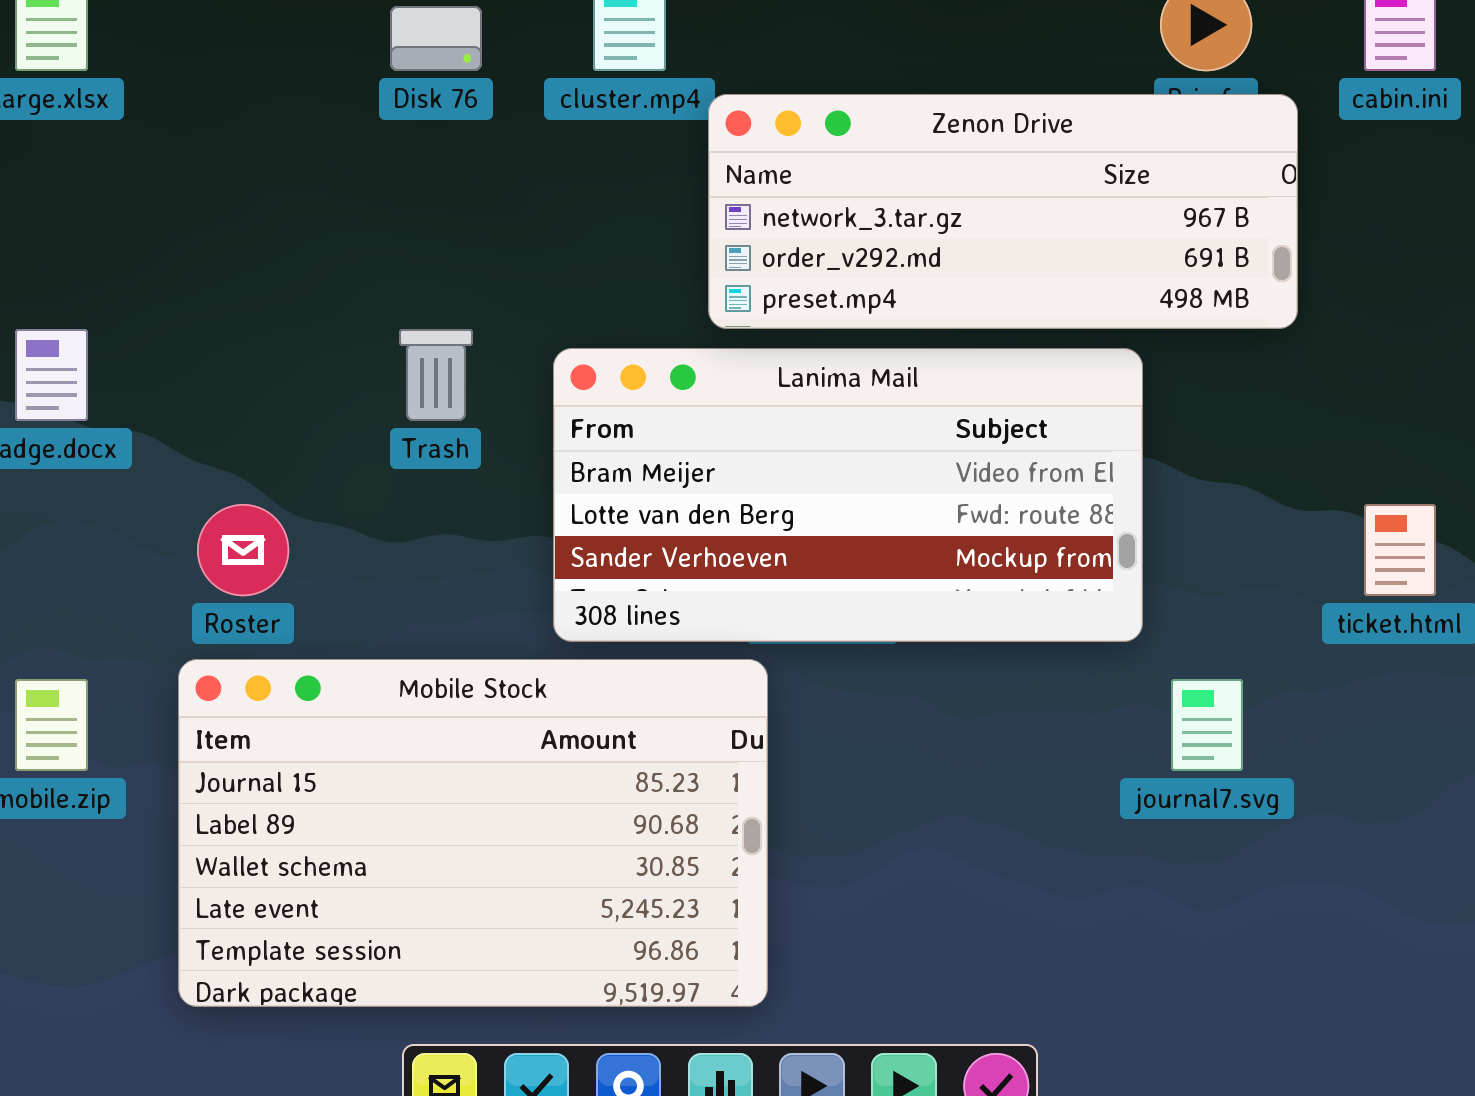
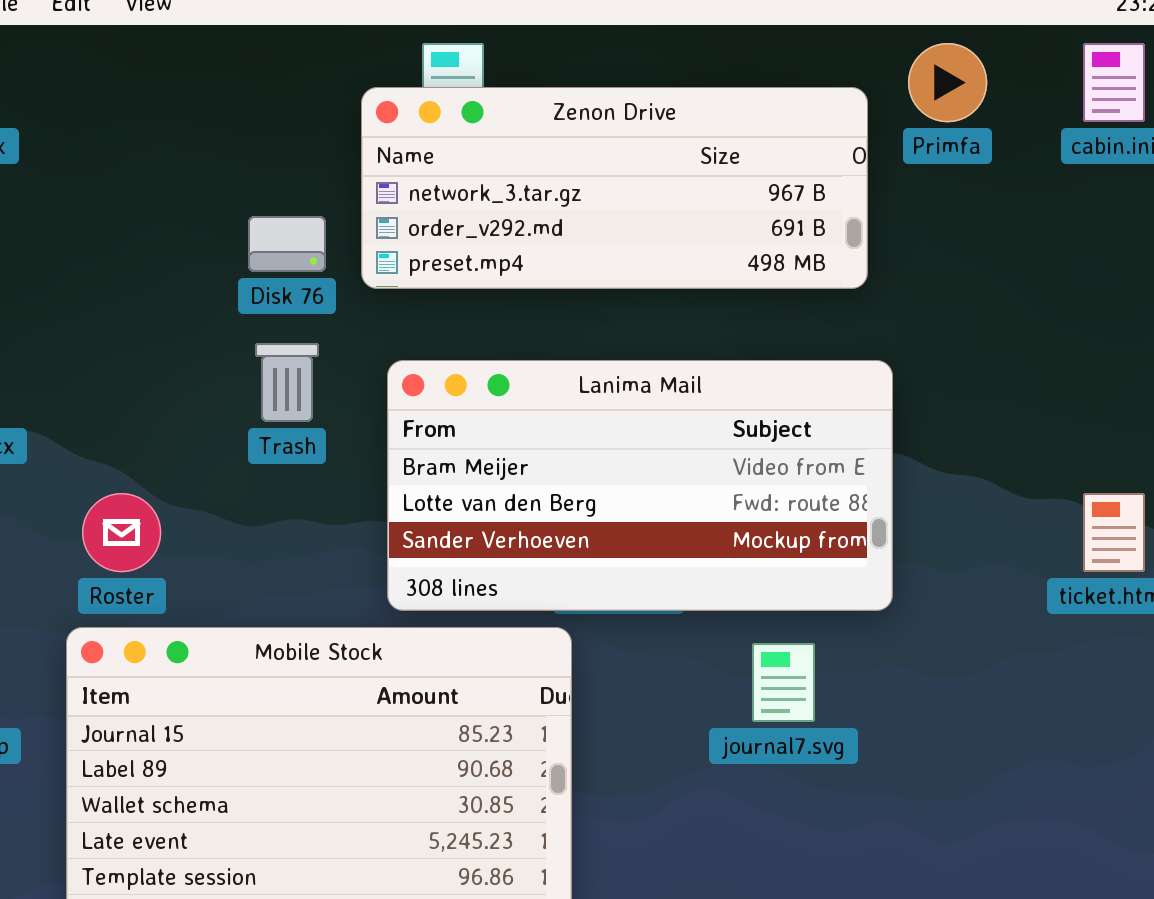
Disk 76: [390,6,482,71] -> [248,216,326,272], moved
Zenon Drive: [708,94,1298,329] -> [361,87,868,289], moved
journal7.svg: [1171,679,1243,771] -> [752,643,815,722], moved

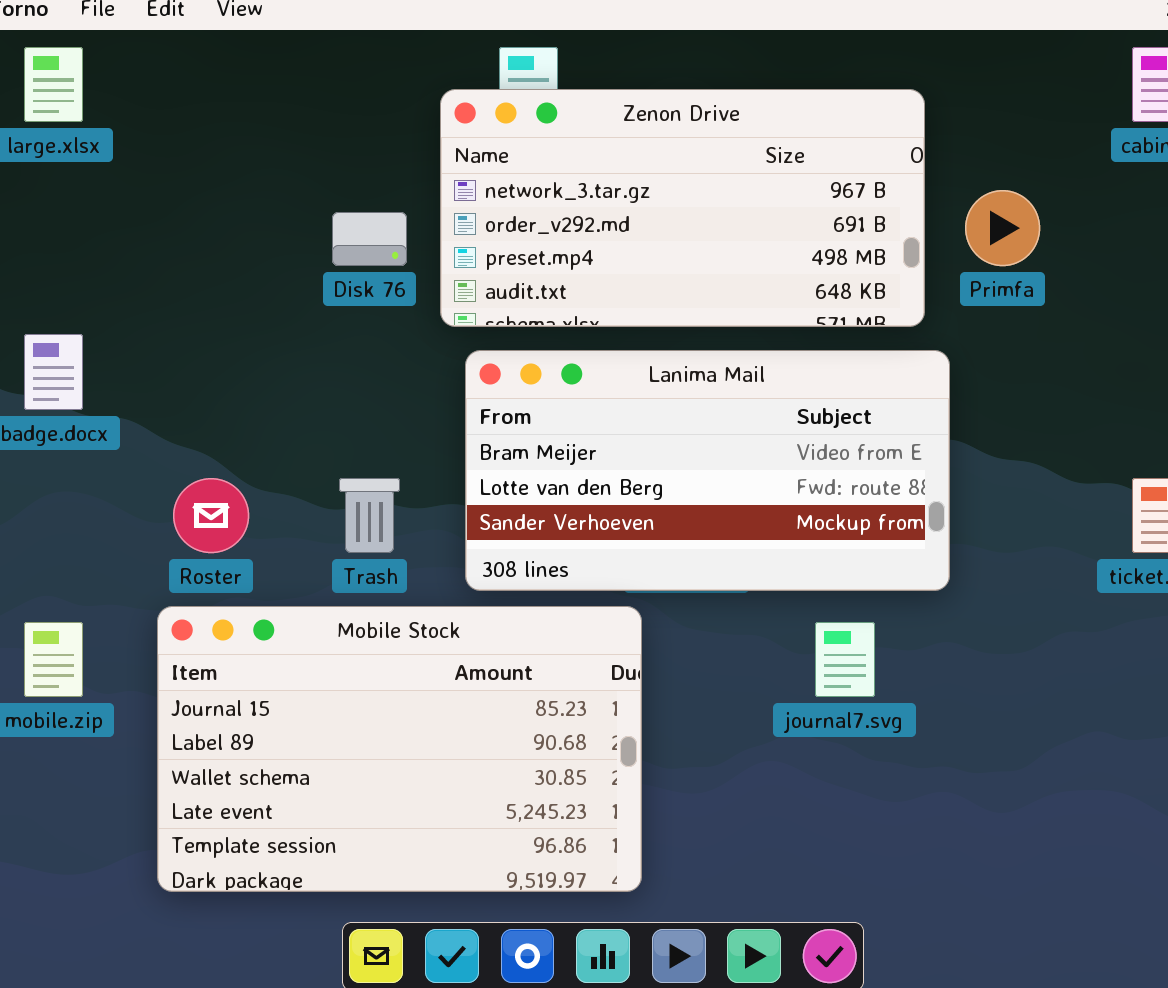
Primfa: [908,43,987,122] -> [965,190,1040,266], moved
Zenon Drive: [361,87,868,289] -> [440,89,925,327], resized
Trash: [255,343,319,422] -> [339,478,400,553], moved

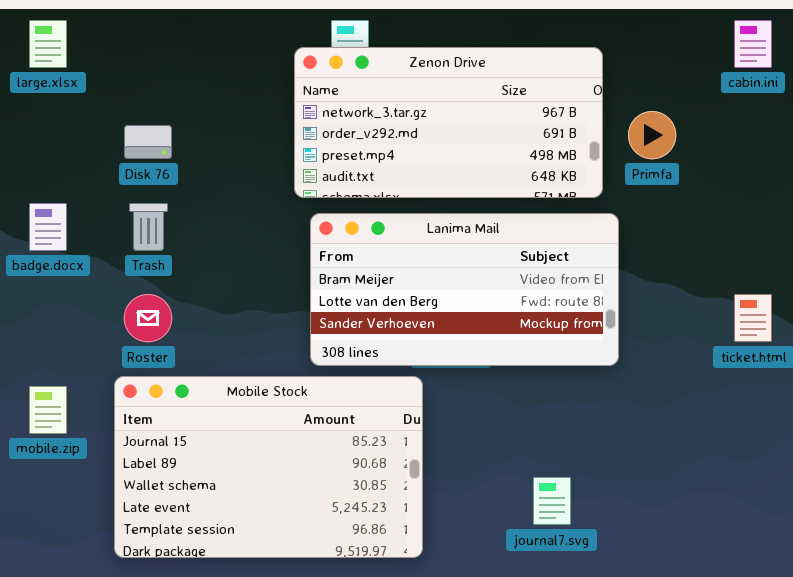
Disk 76: [332,212,407,266] -> [124,125,172,159], moved
Trash: [339,478,400,553] -> [129,203,168,251], moved
journal7.svg: [815,622,875,697] -> [533,477,571,525], moved

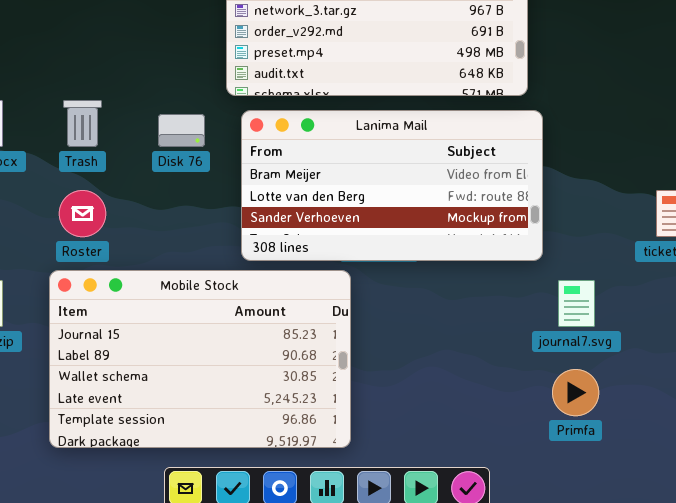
Primfa: [628,111,676,159] -> [552,369,599,416], moved
Disk 76: [124,125,172,159] -> [158,114,205,147], moved
journal7.svg: [533,477,571,525] -> [558,280,595,327], moved

